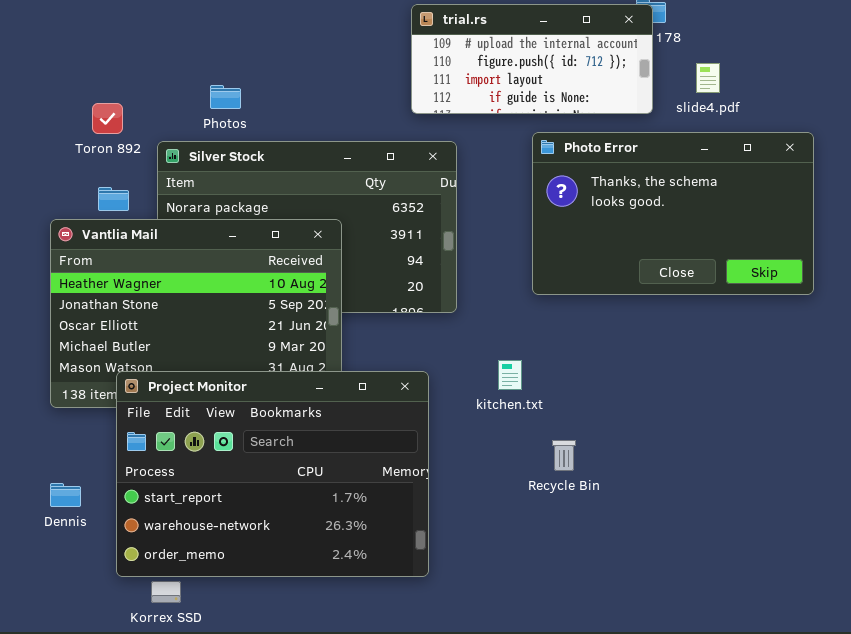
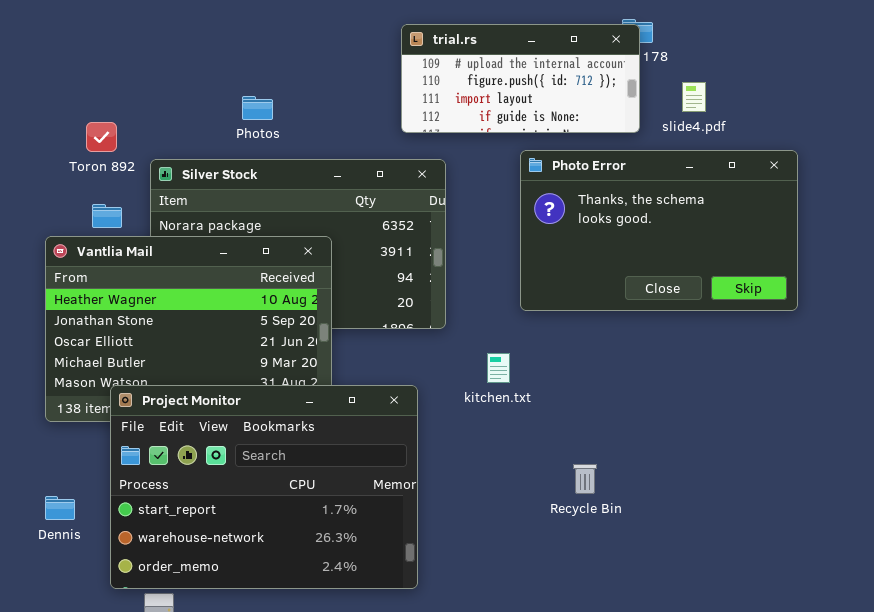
Photos: [210,85,241,109] -> [242,96,273,120], moved
kitchen.txt: [498,360,522,390] -> [487,353,510,383], moved
Recycle Bin: [552,440,576,471] -> [573,464,597,494], moved

